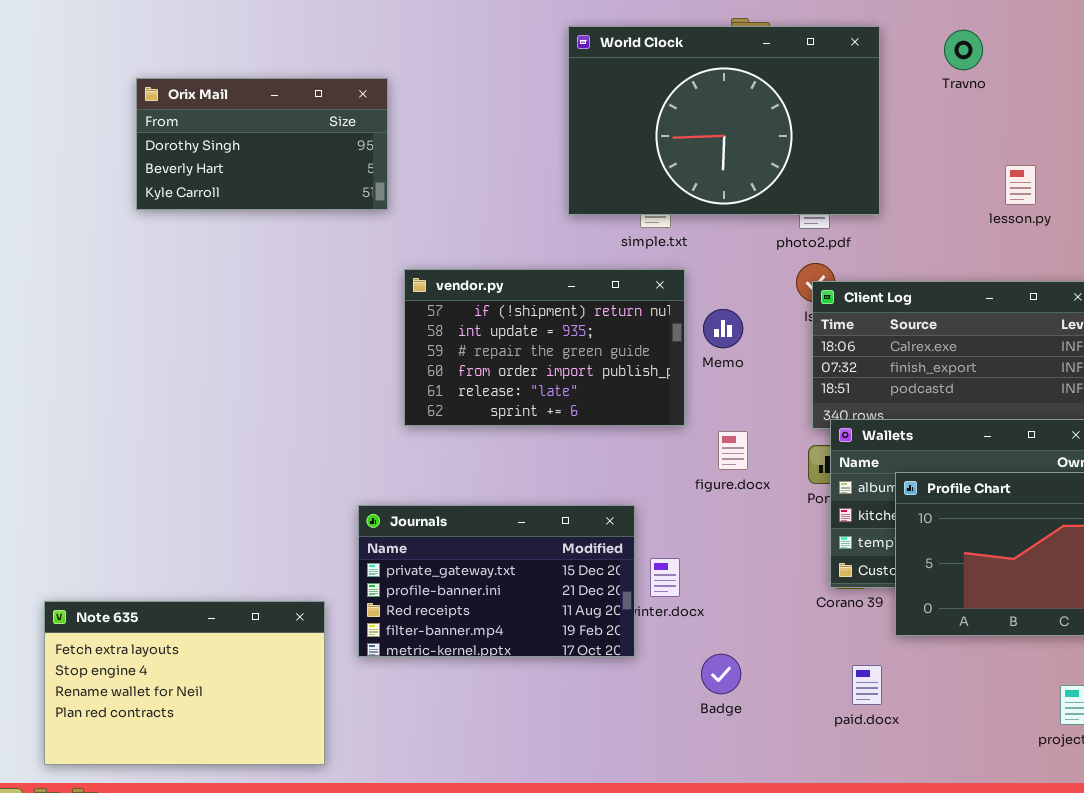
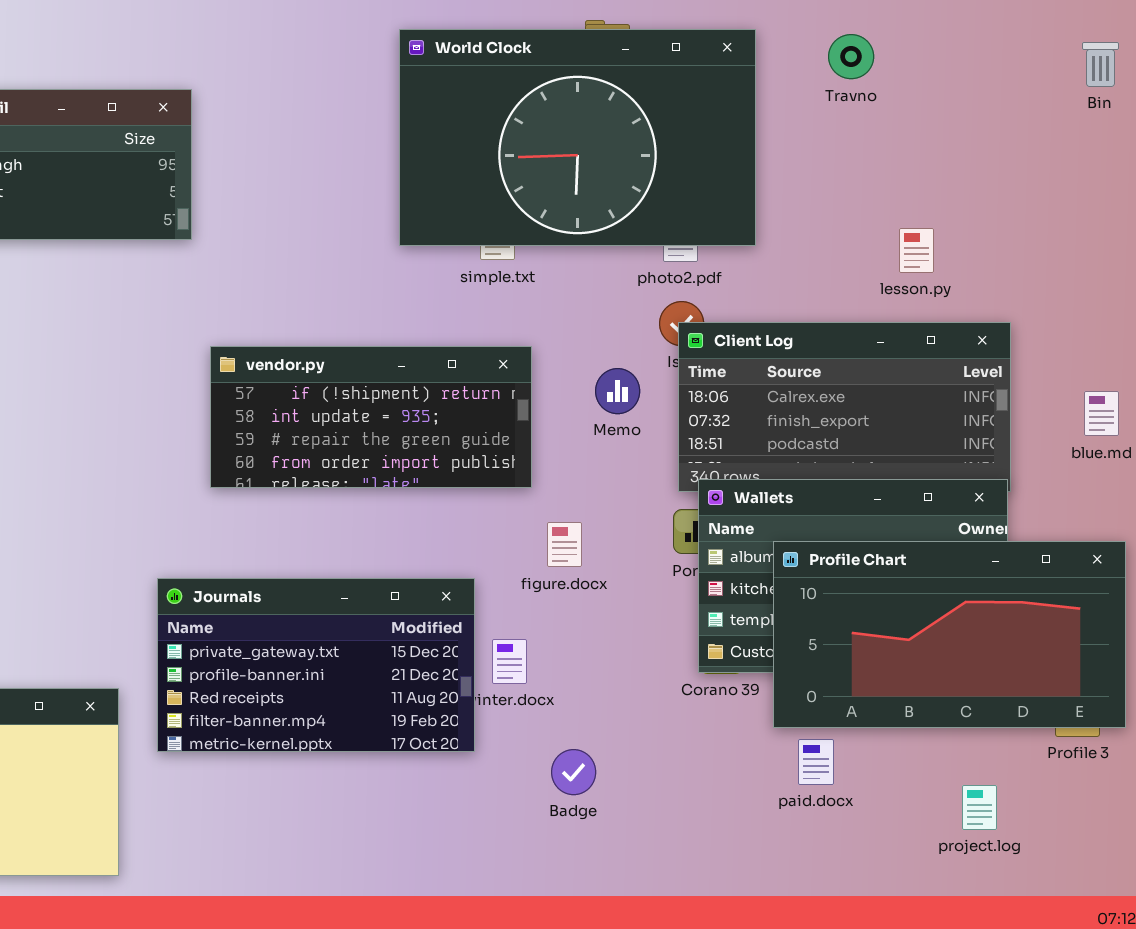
lesson.py: [1005,165,1036,205] -> [899,228,934,273], moved
vendor.py: [404,269,685,426] -> [210,346,532,488], resized
Memo: [703,309,743,348] -> [595,368,640,414], moved
figure.docx: [718,431,748,470] -> [547,522,582,567], moved
paid.docx: [852,665,882,705] -> [798,739,834,785], moved

